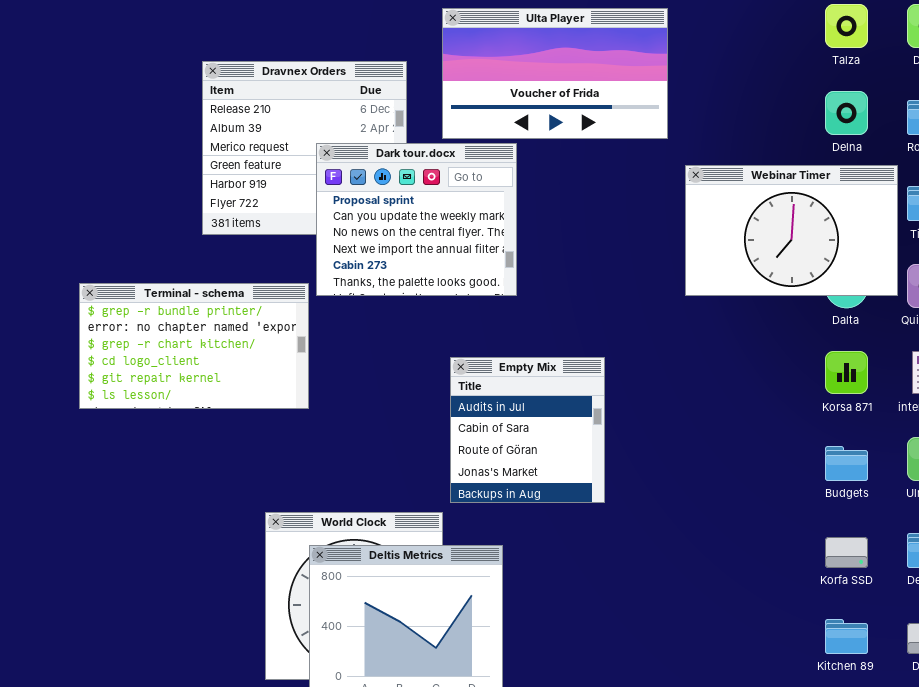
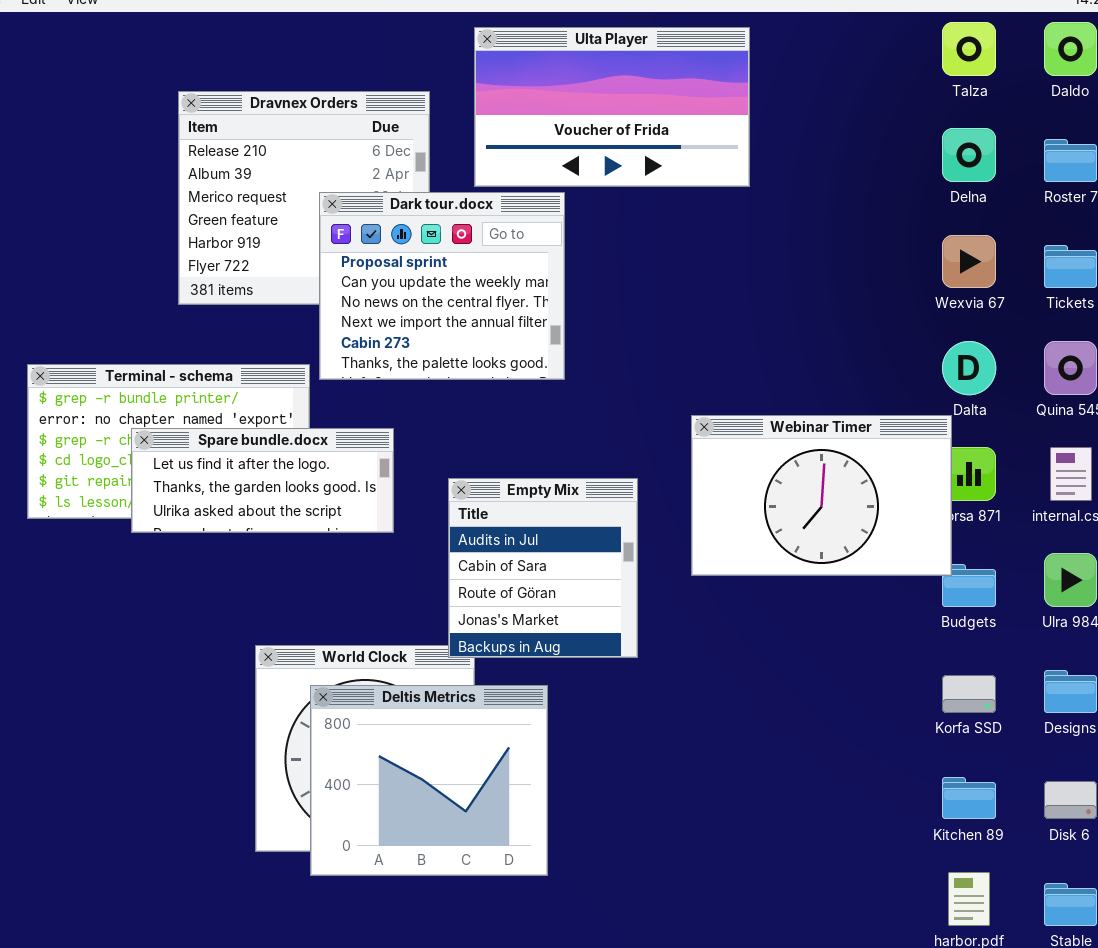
Webinar Timer: [685,165,898,296] -> [691,415,952,576], moved
Spare bundle.docx: none -> [131,428,394,533], opened
Empty Mix: [450,357,605,503] -> [448,478,638,658], moved

